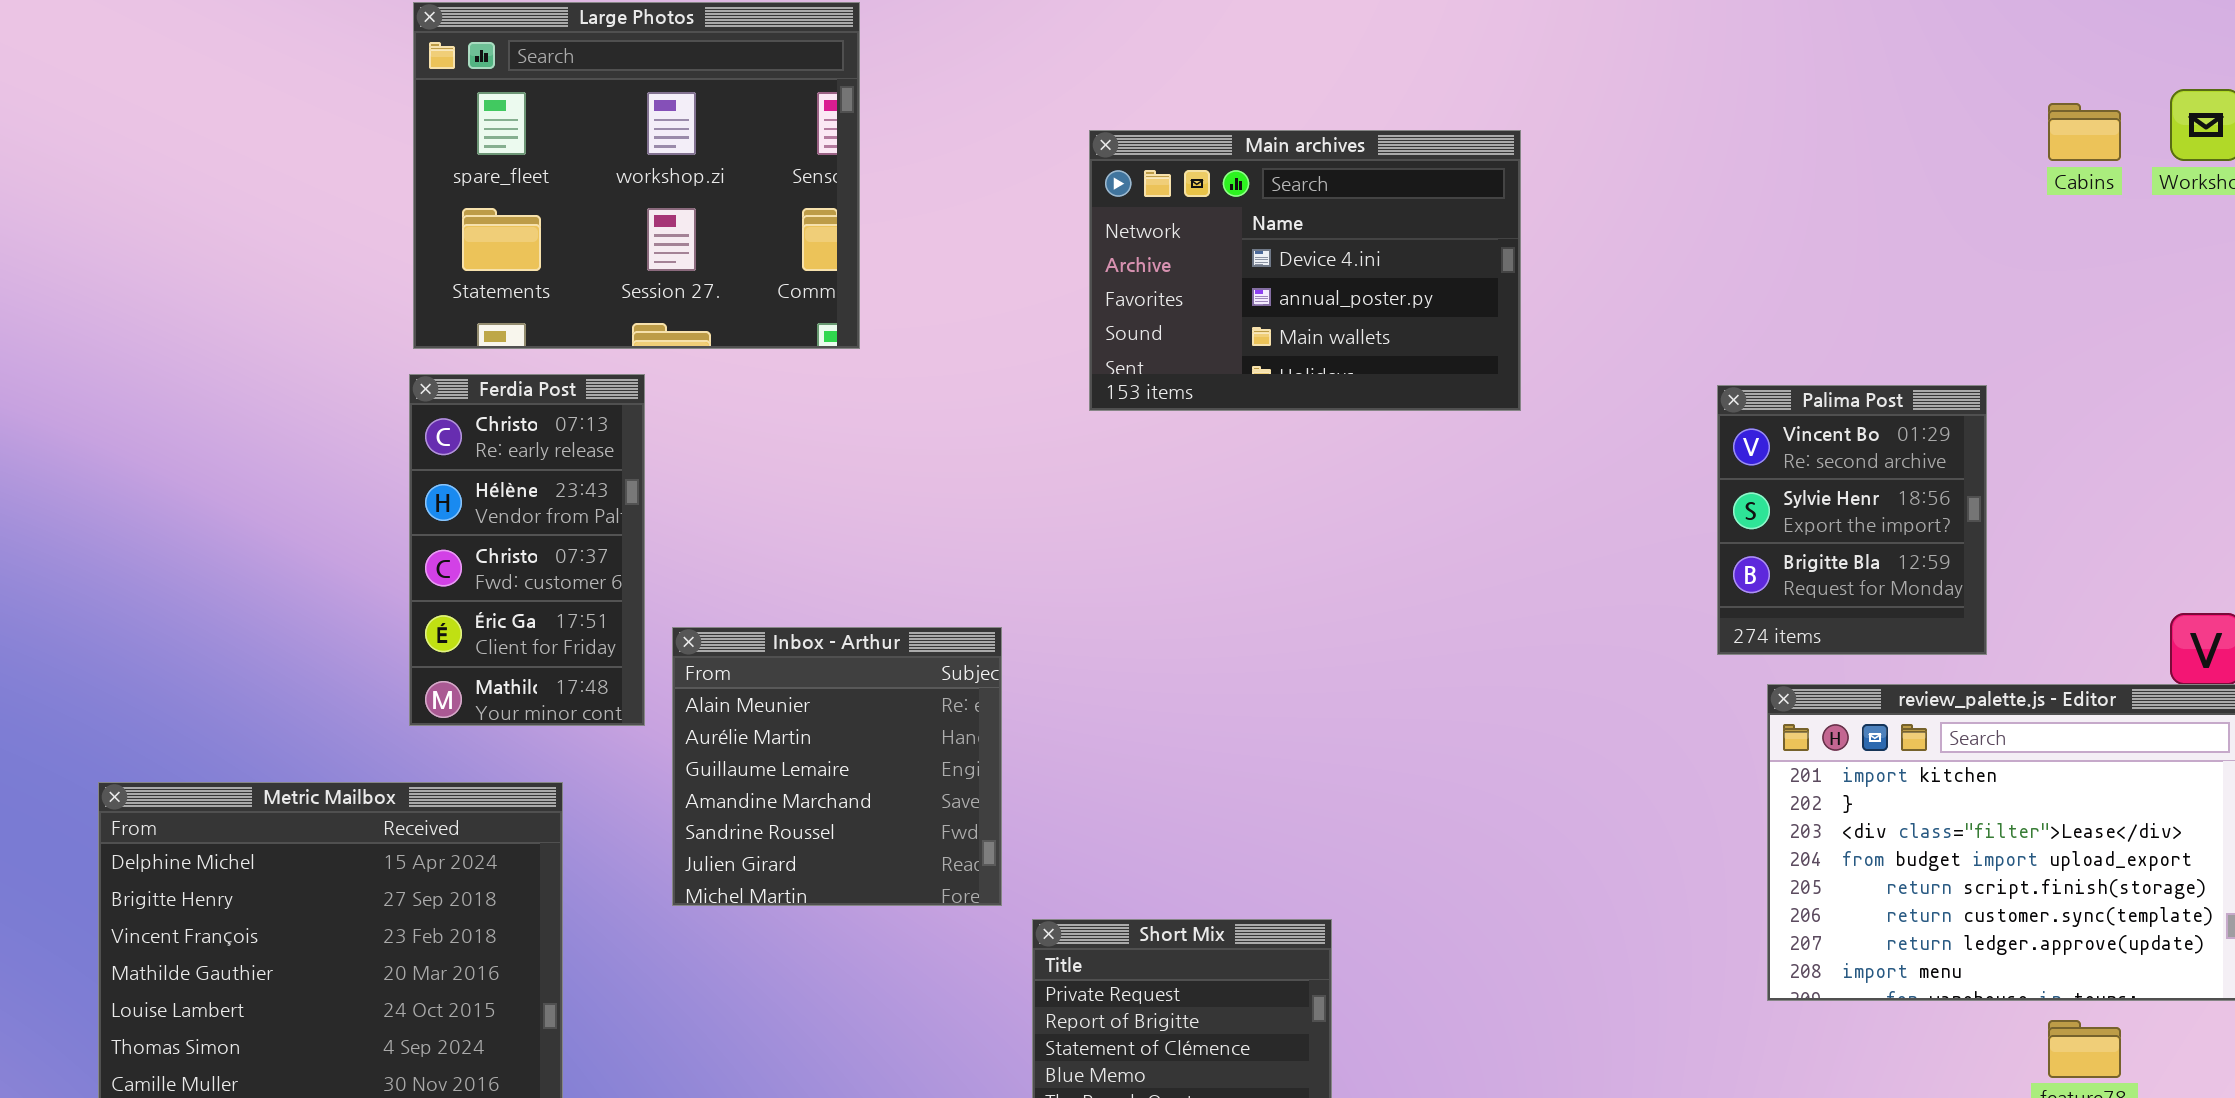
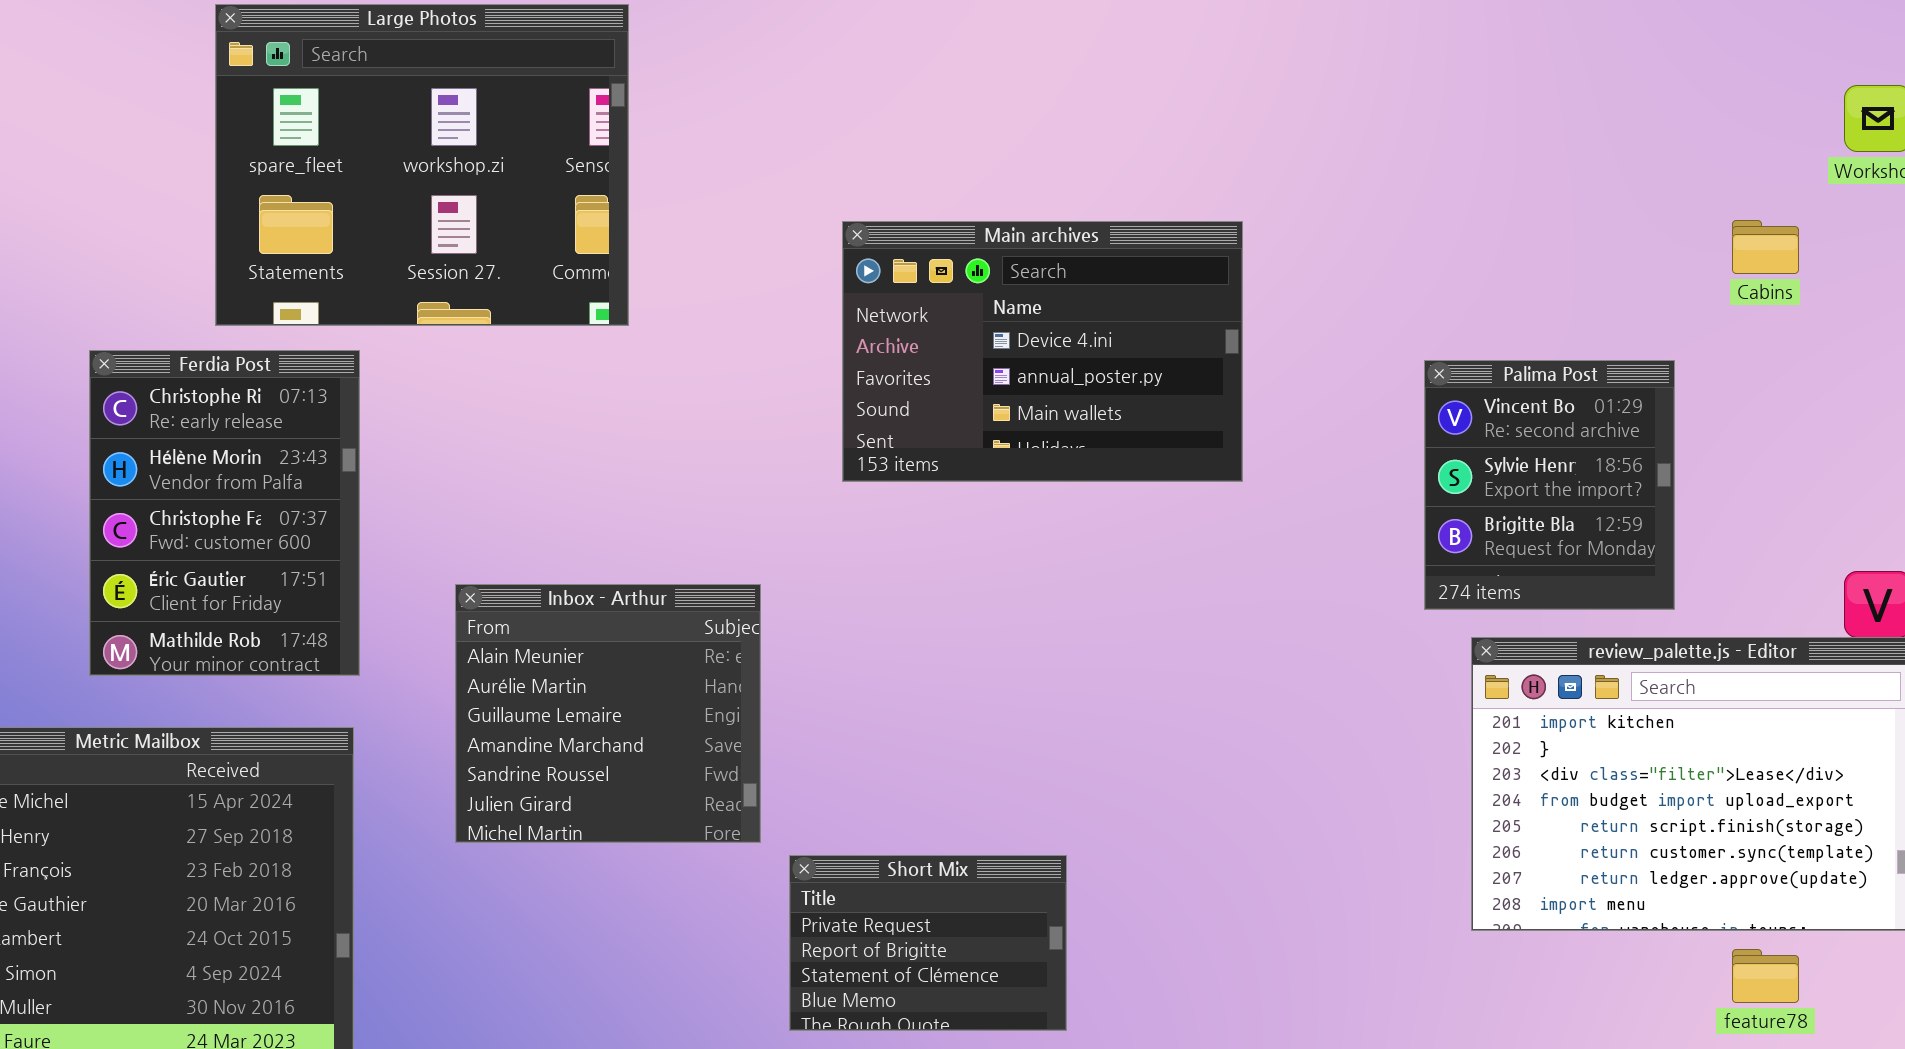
Cabins: [2048,103,2121,161] -> [1732,220,1799,274], moved
Main archives: [1089,130,1521,411] -> [842,221,1243,482], moved
Ferdia Post: [409,374,645,726] -> [89,350,360,676], moved, resized

